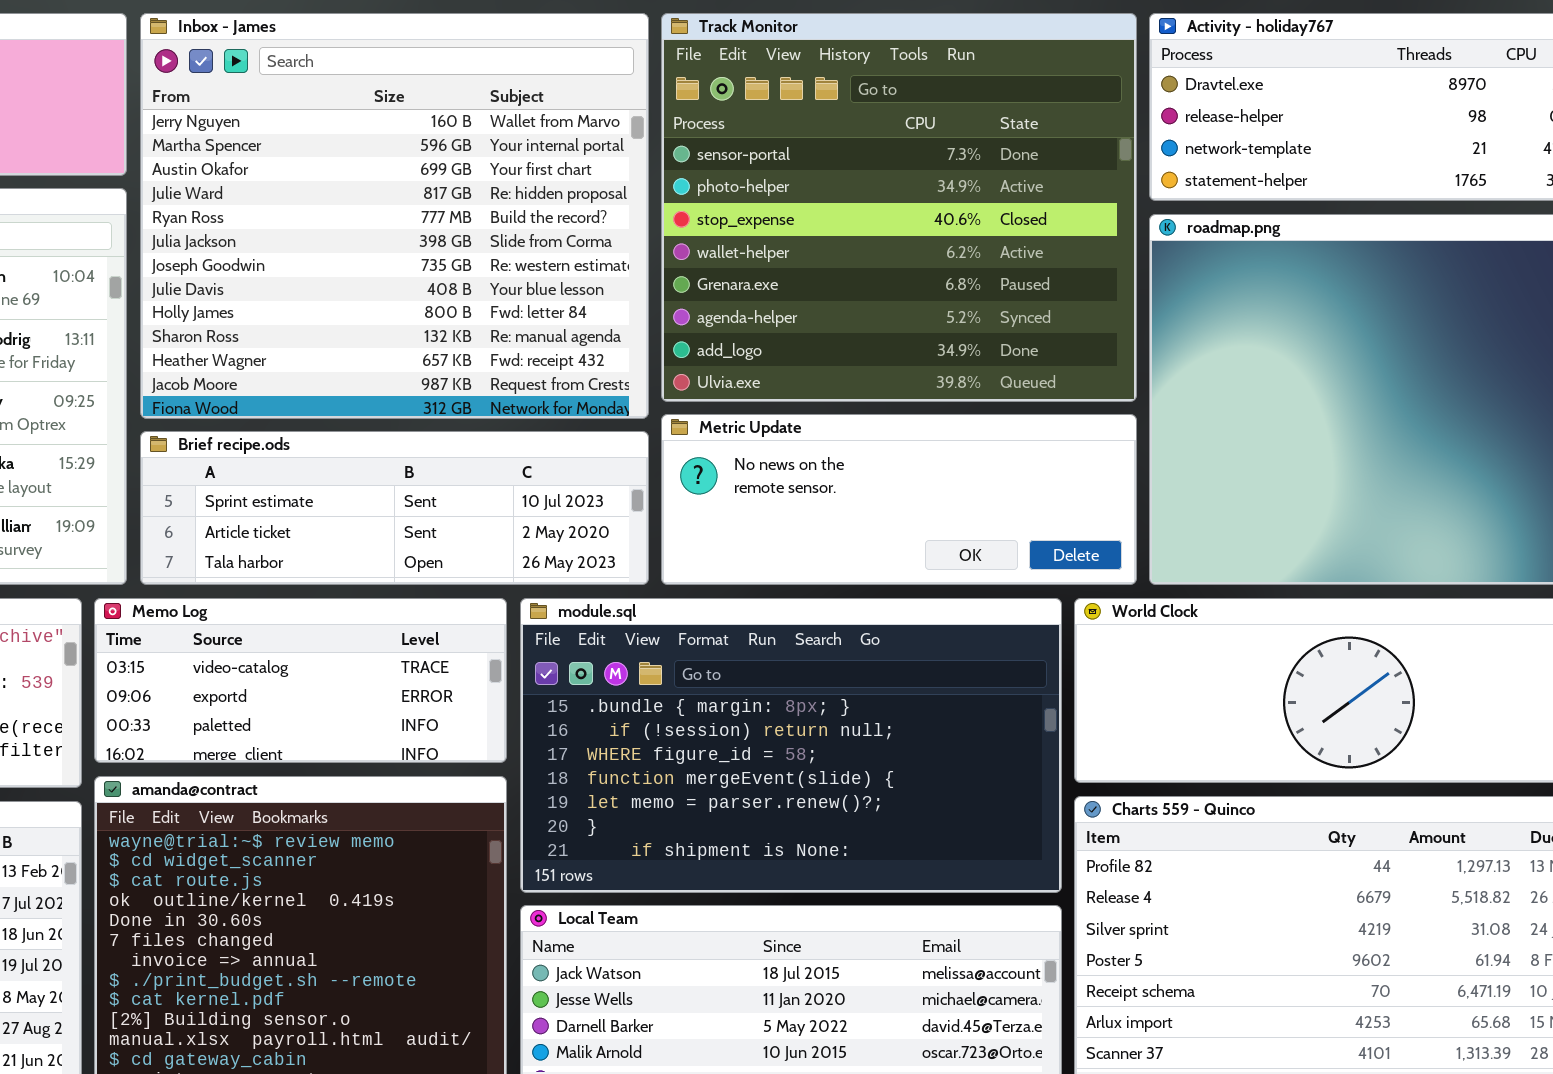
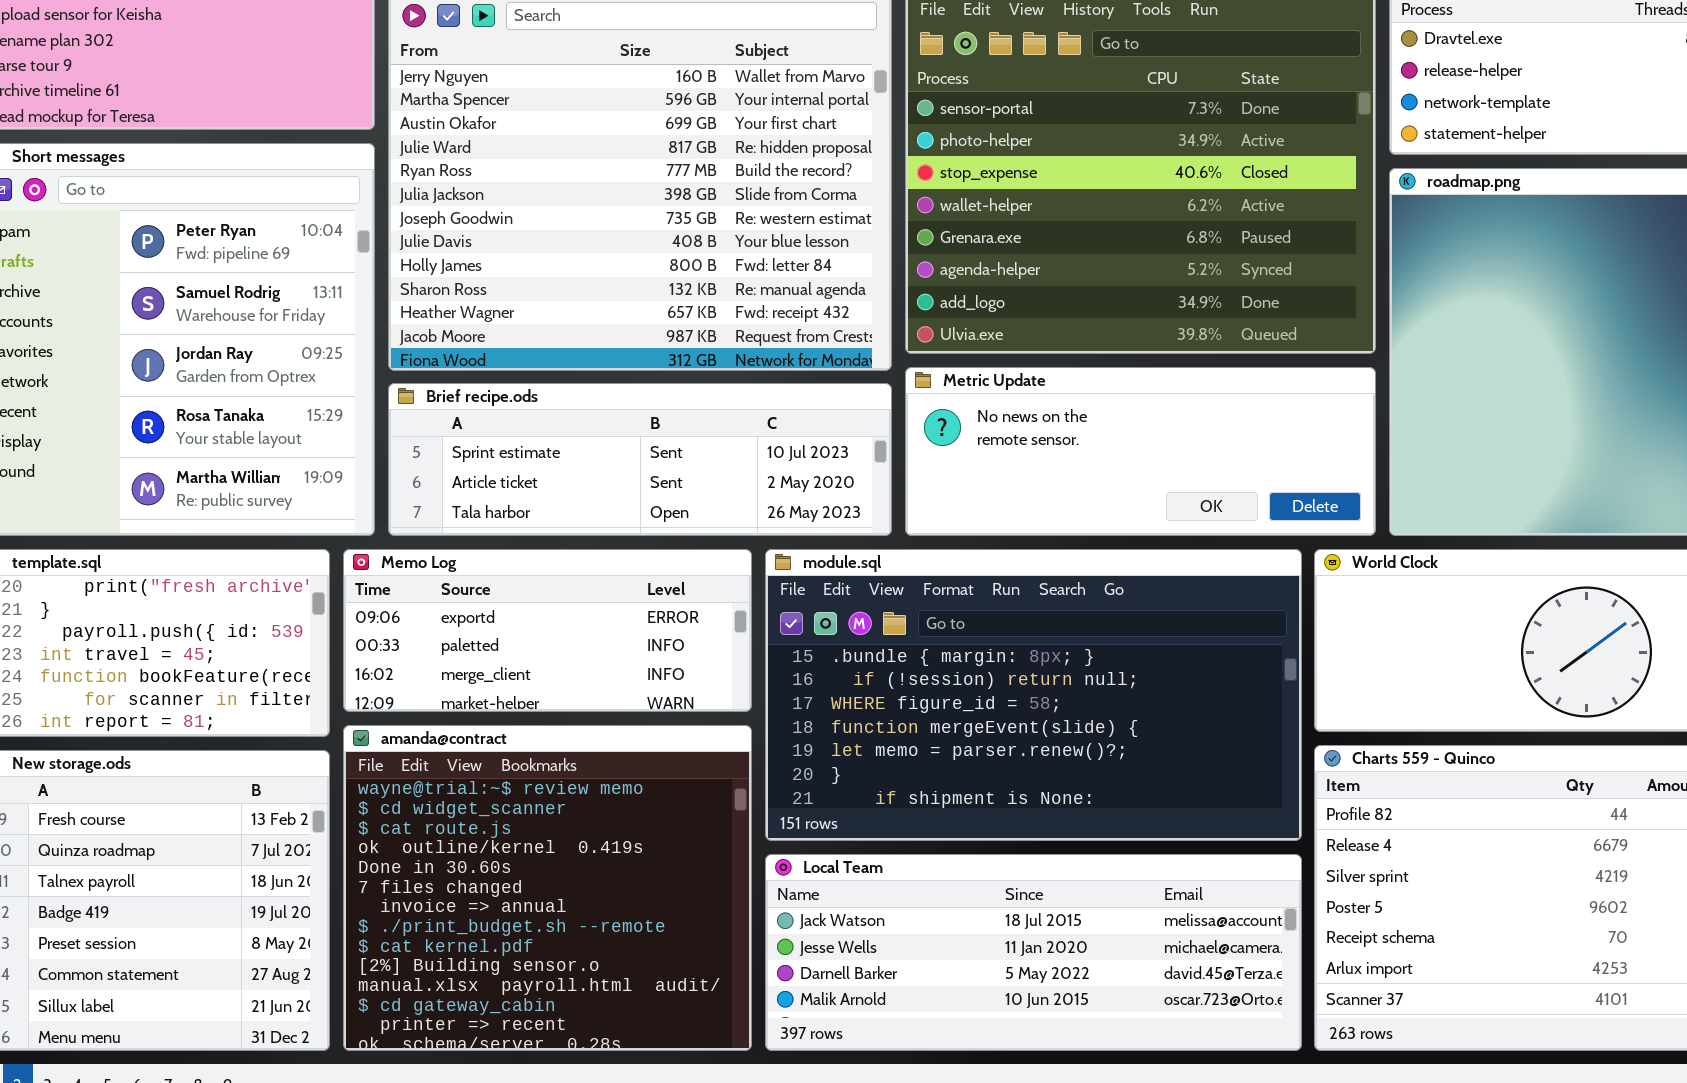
Memo Log: [94,598,507,763] -> [343,549,752,712], scrolled down 1 row

